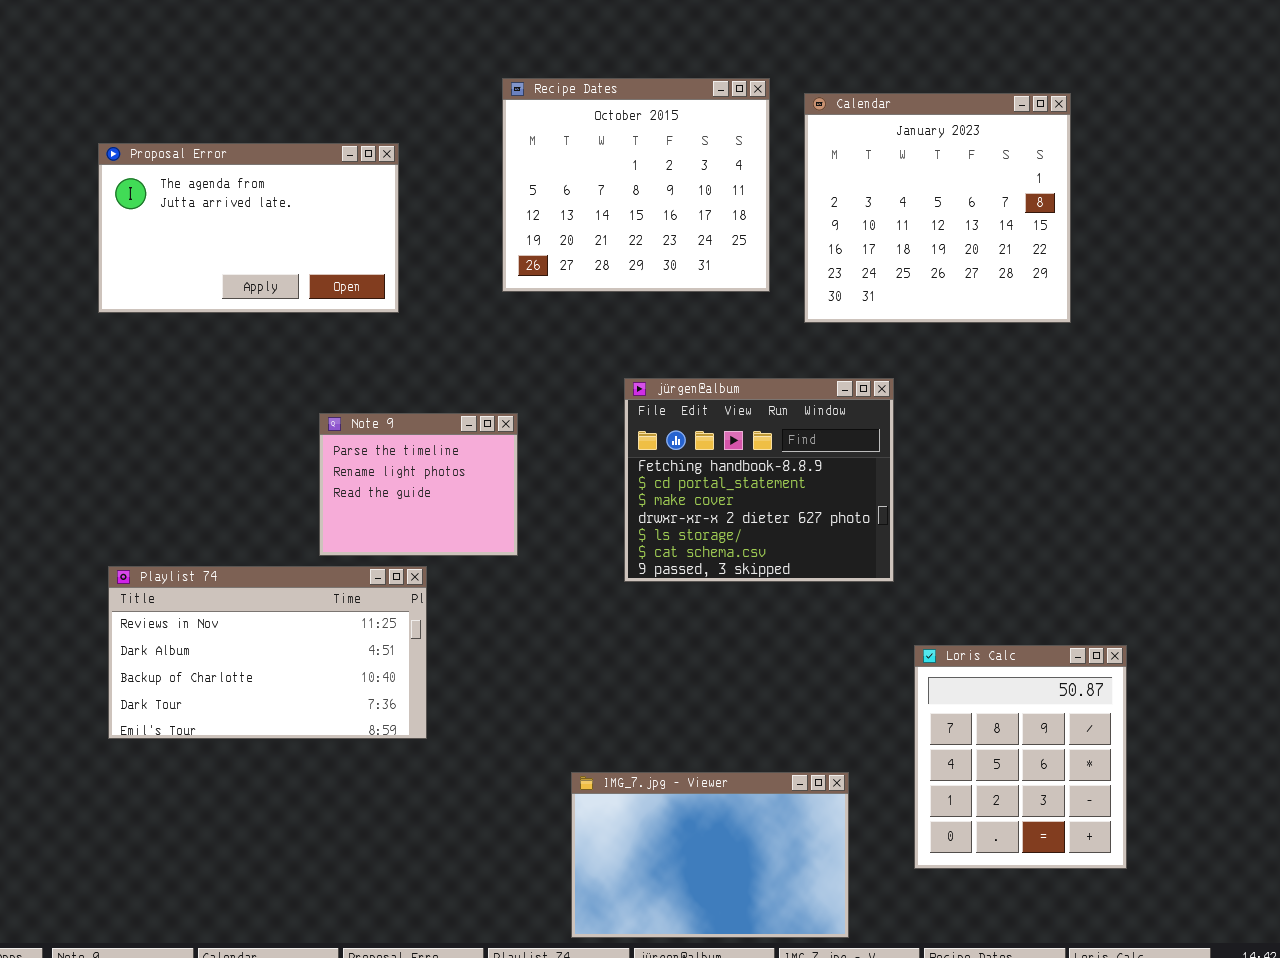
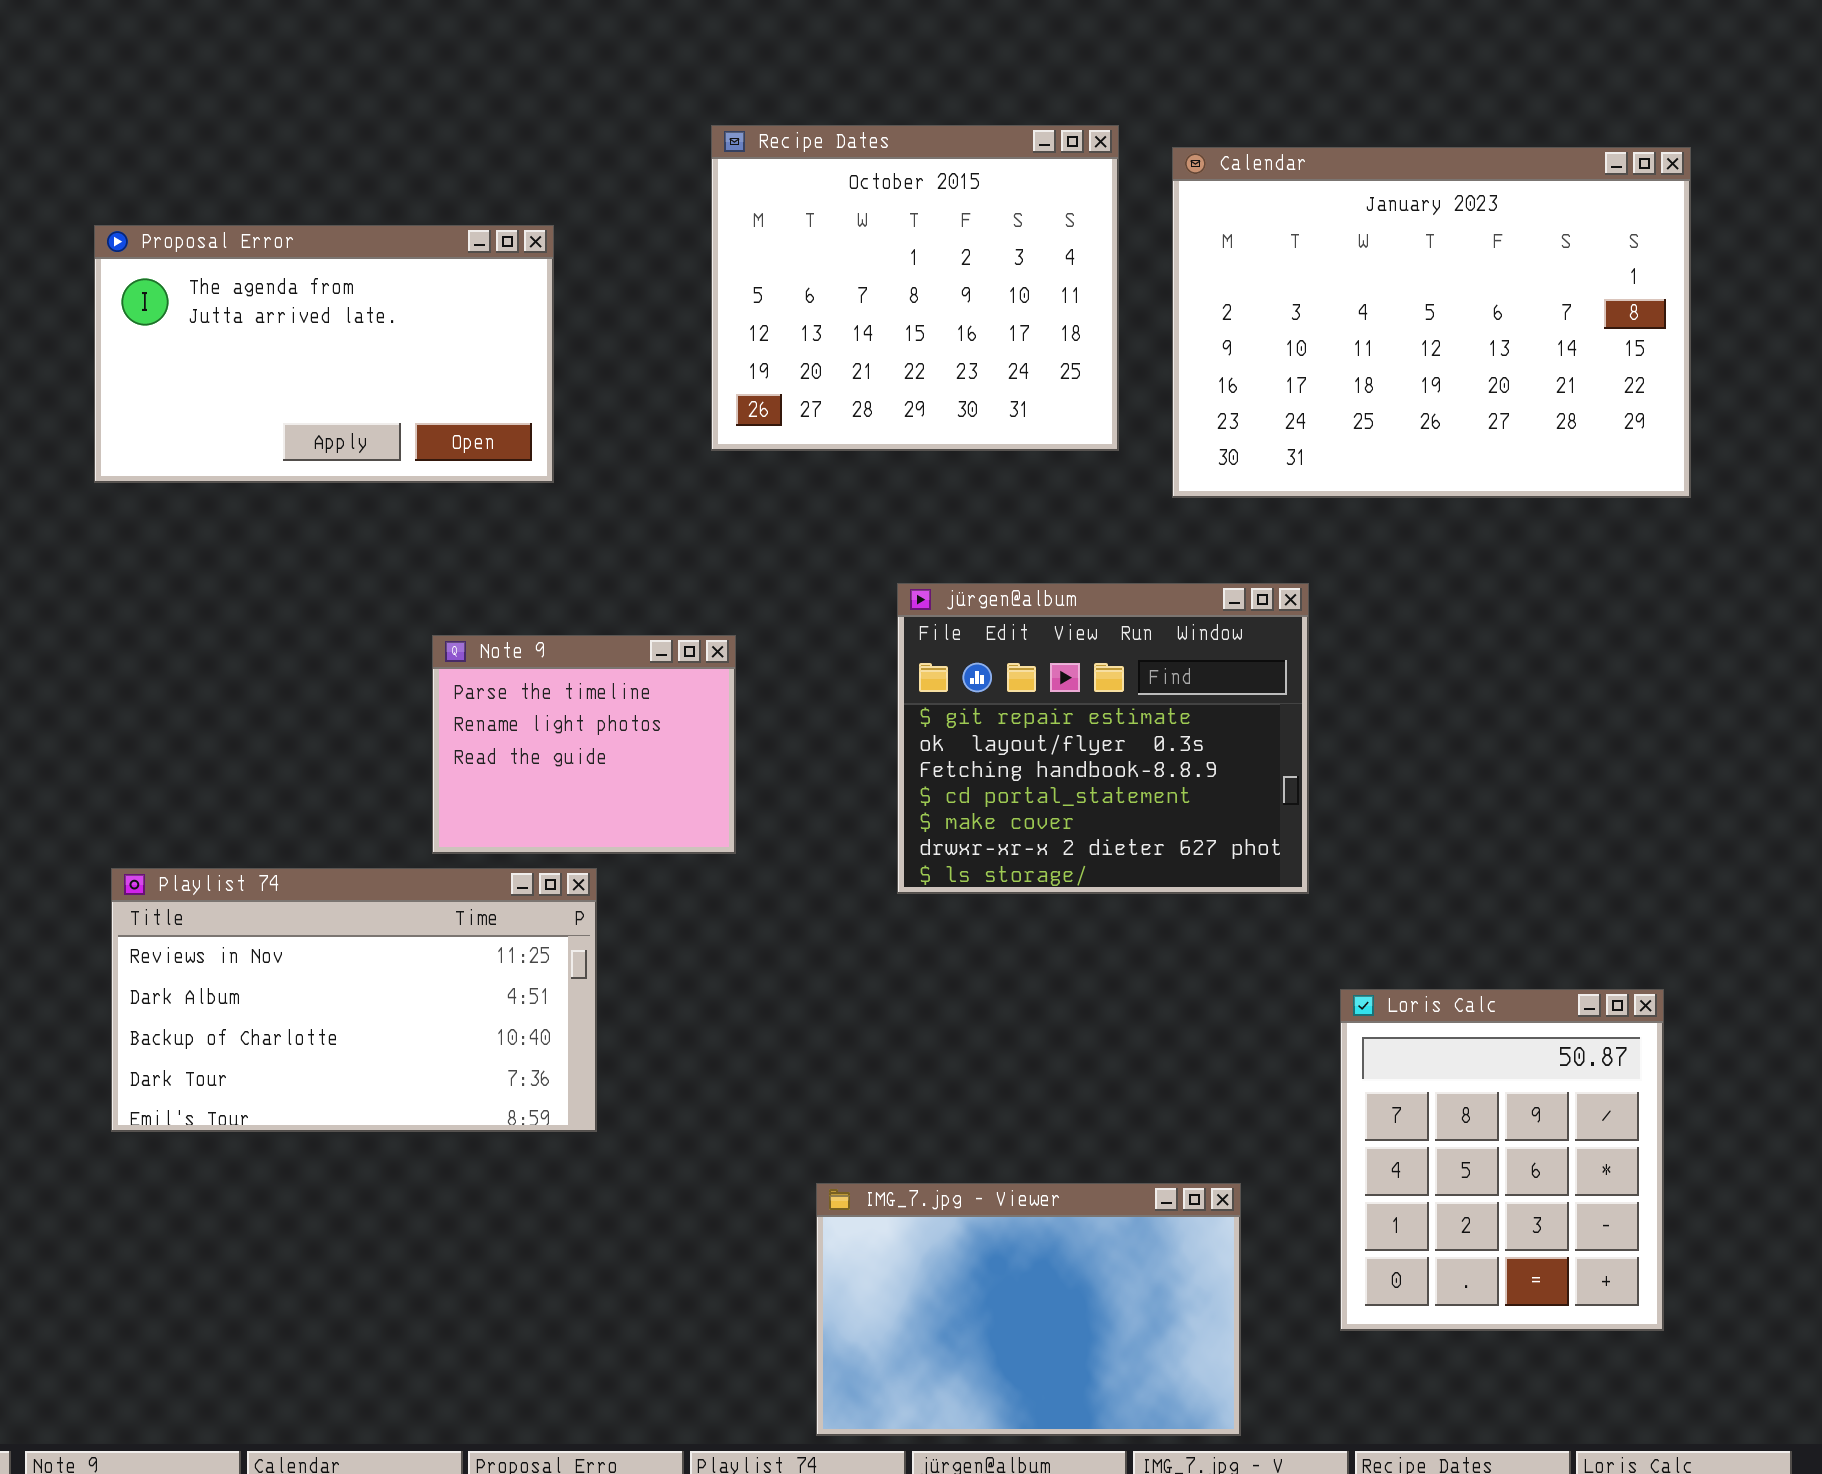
Calendar: [804,93,1071,323] -> [1172,147,1691,498], resized
jürgen@album: [624,378,894,582] -> [897,583,1309,894], scrolled up 2 rows

